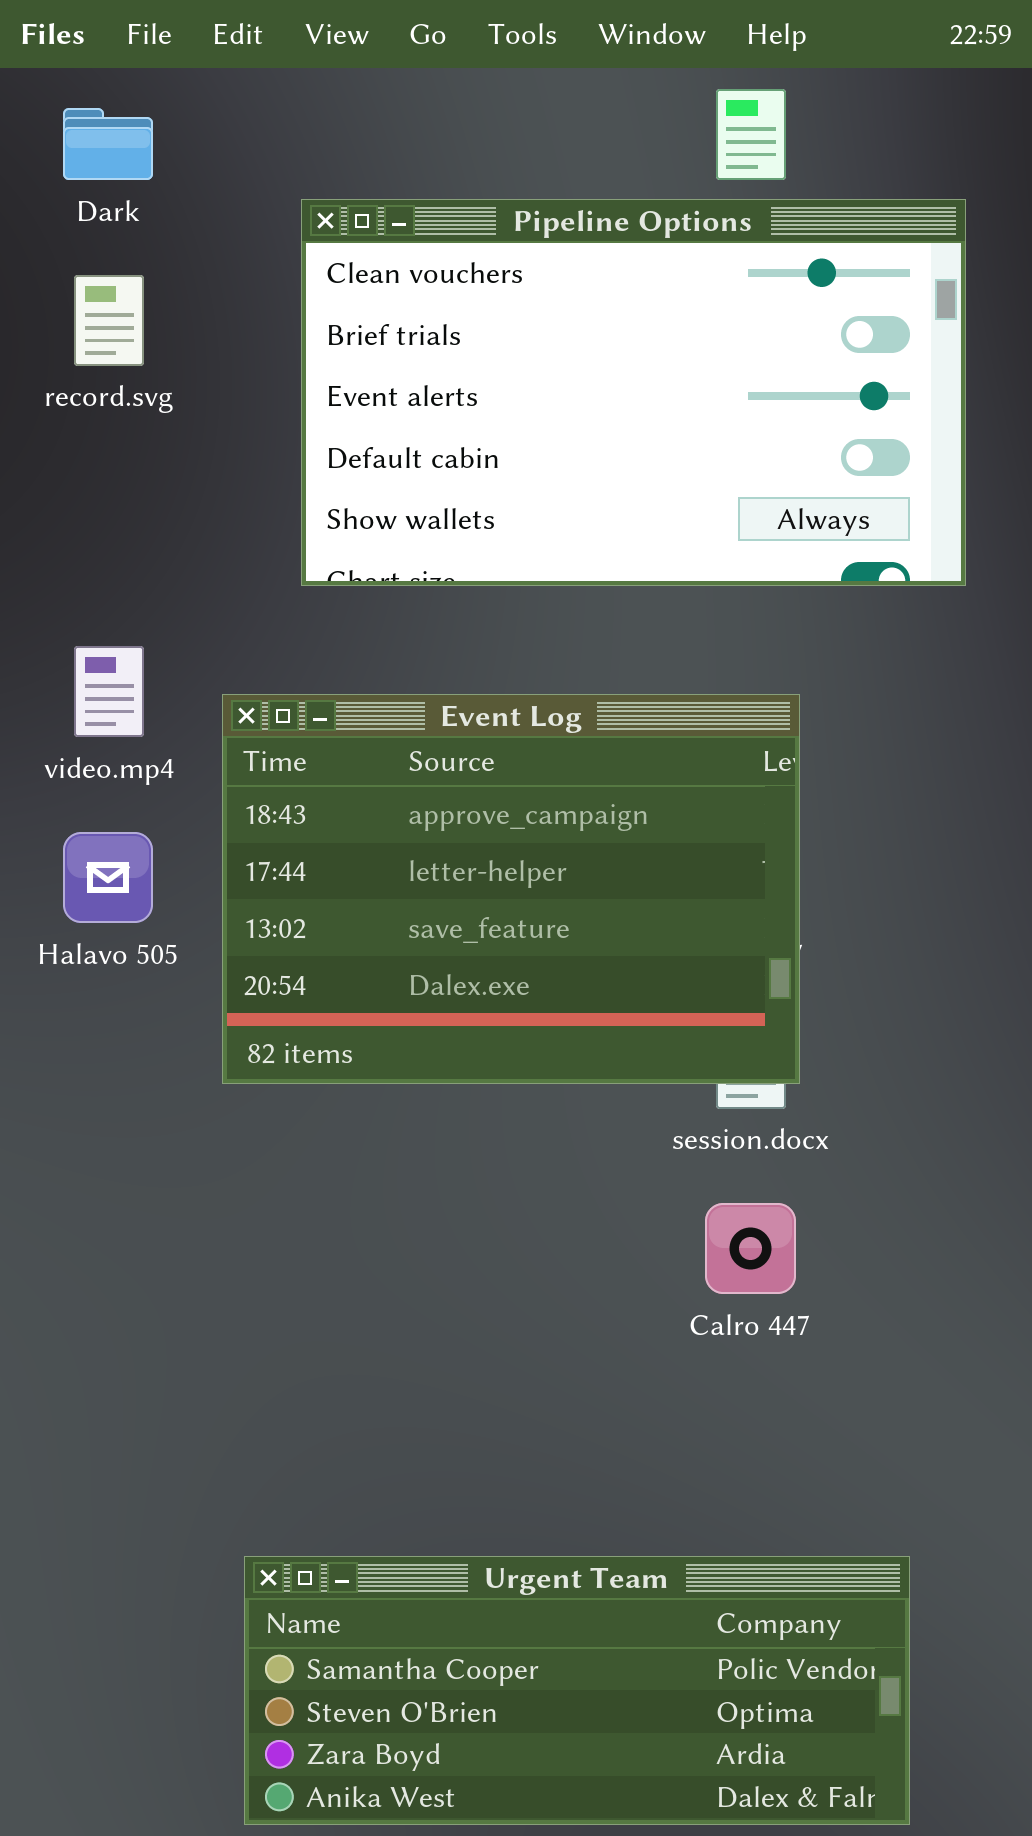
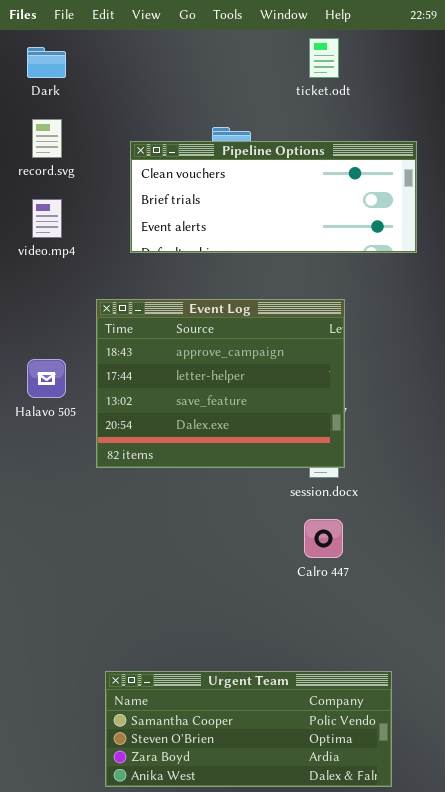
Pipeline Options: [301,199,966,586] -> [130,141,417,253], resized
video.mp4: [74,646,144,737] -> [32,199,62,238], moved

